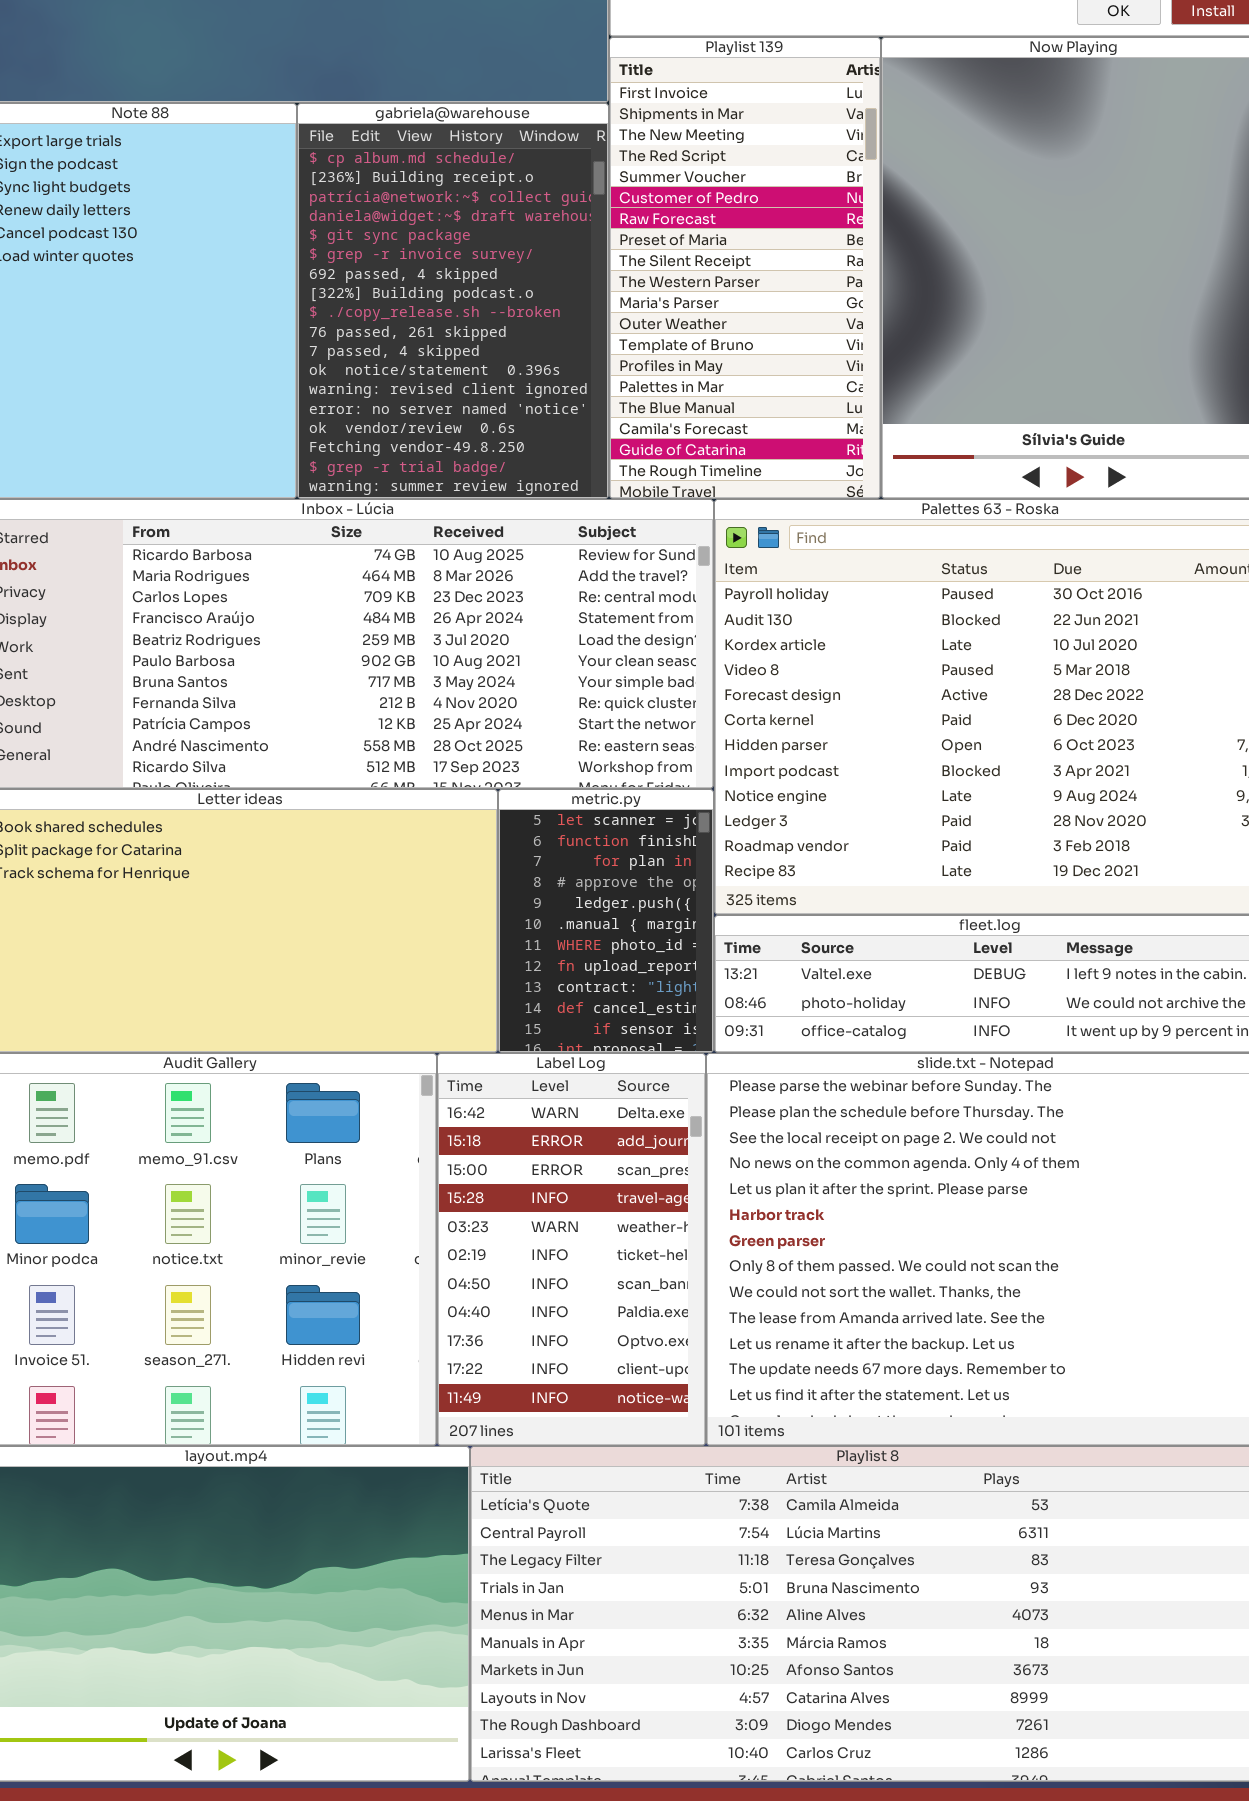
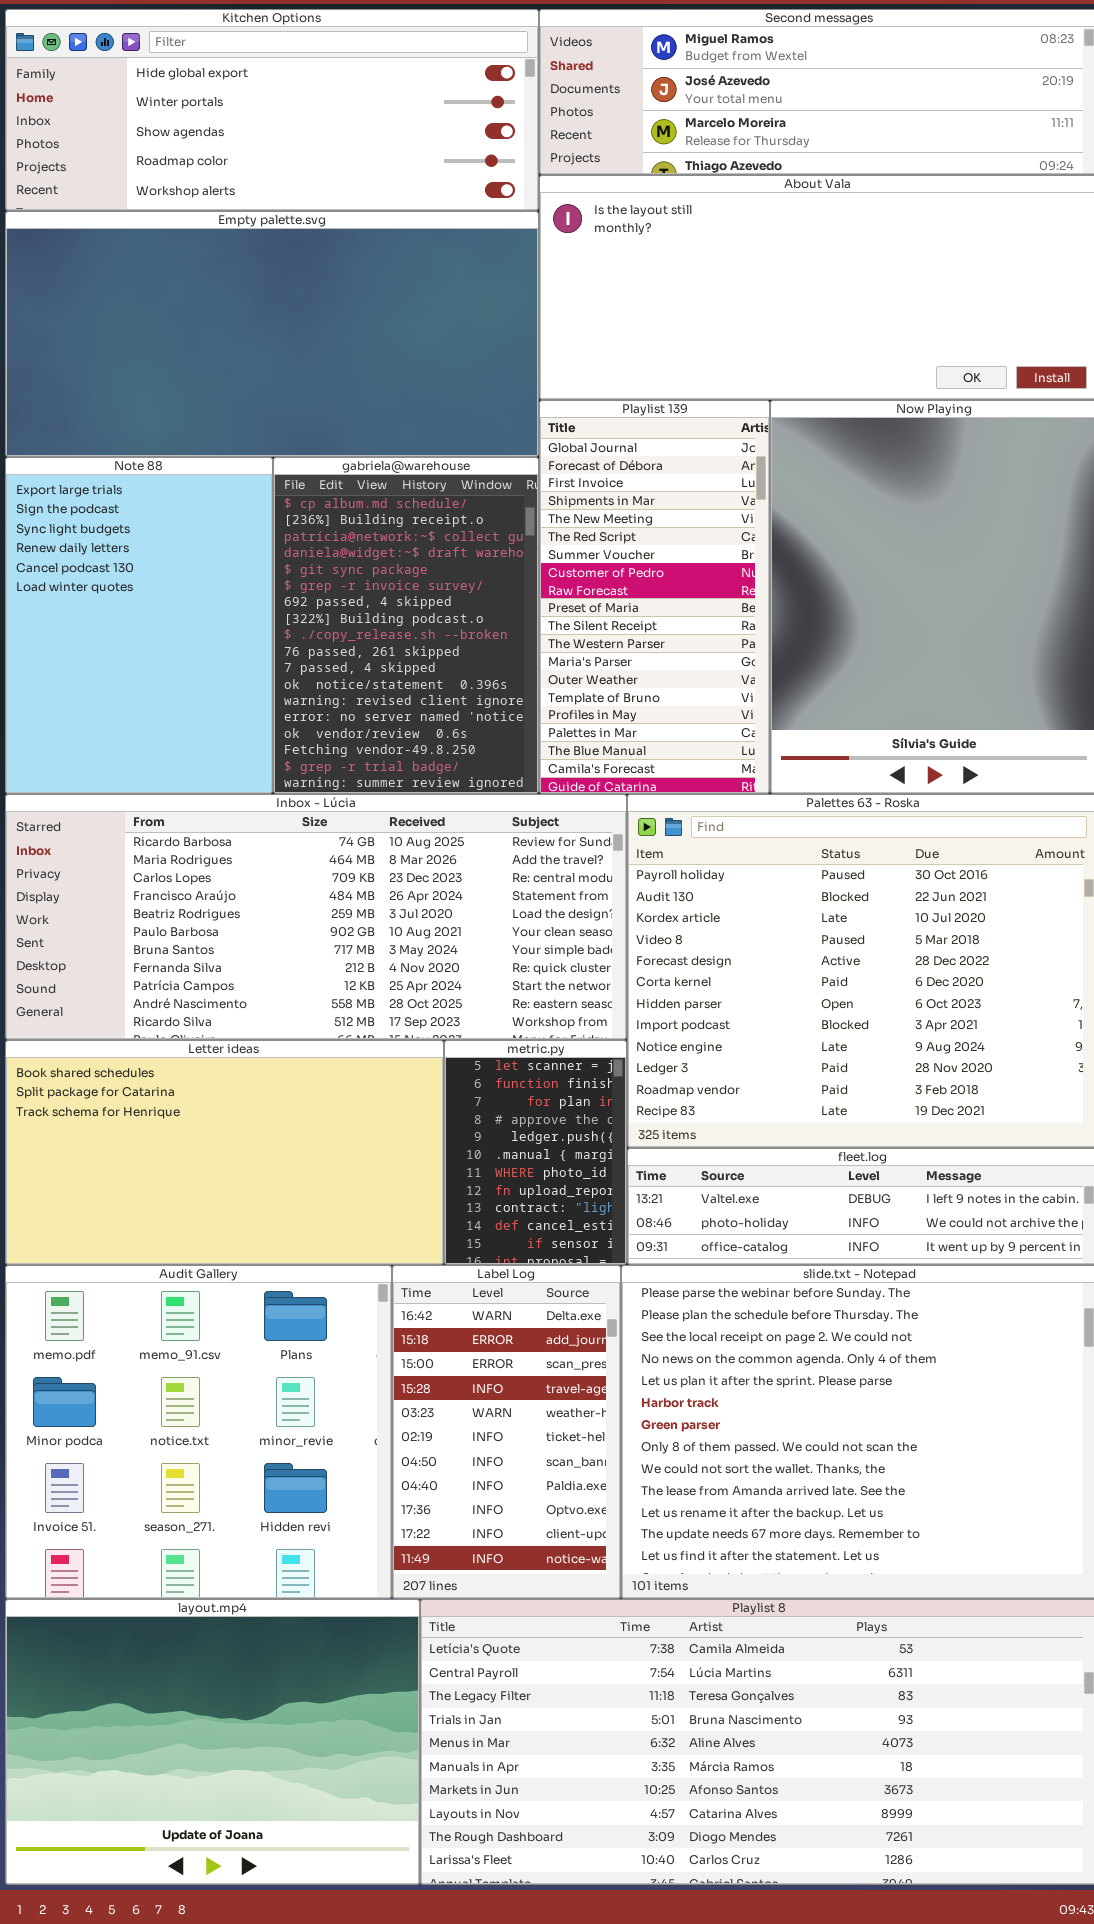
Playlist 139: [609,37,881,499] -> [539,400,770,794], scrolled up 2 rows

